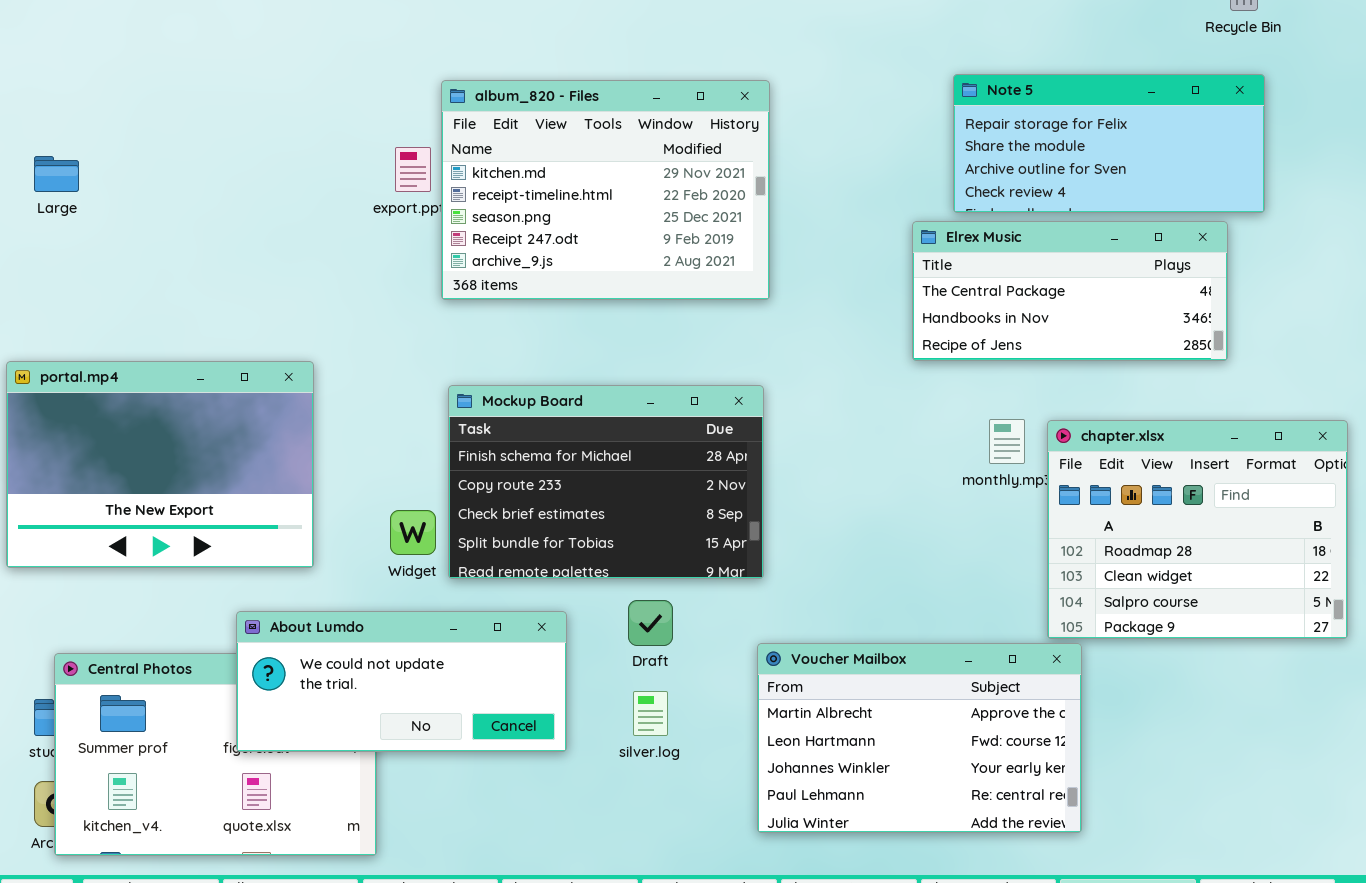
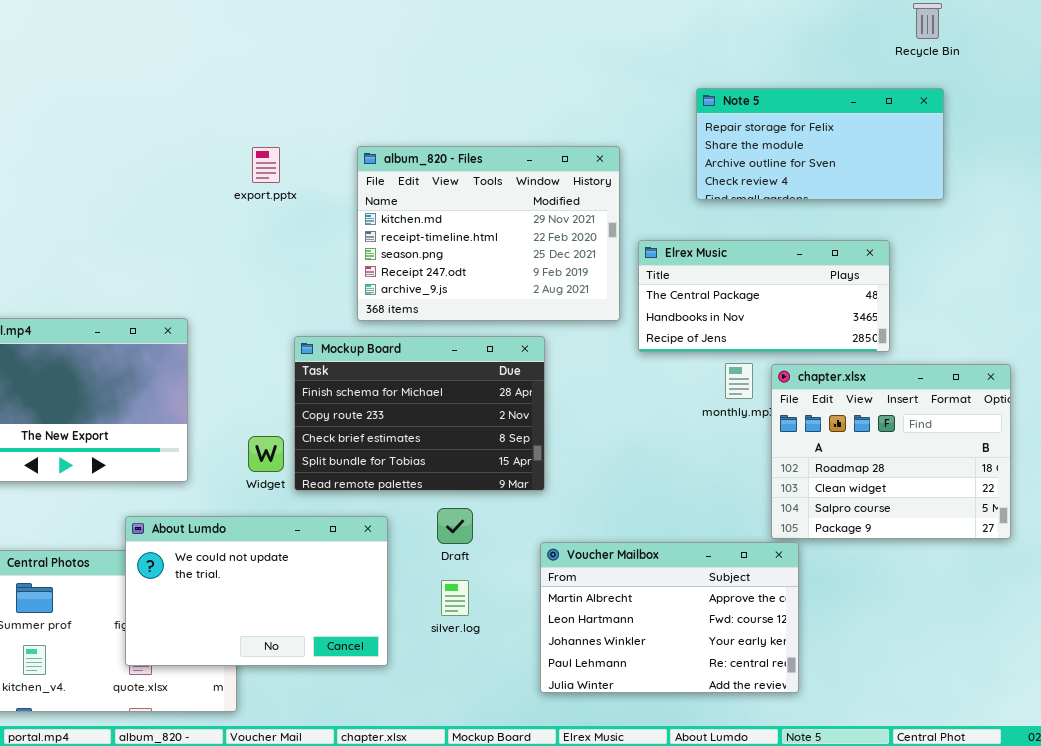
album_820 - Files: [441,80,770,300] -> [357,146,620,321], moved
Elrex Music: [912,221,1228,361] -> [638,240,890,352], moved
About Lumdo: [236,611,567,752] -> [125,516,388,666], resized

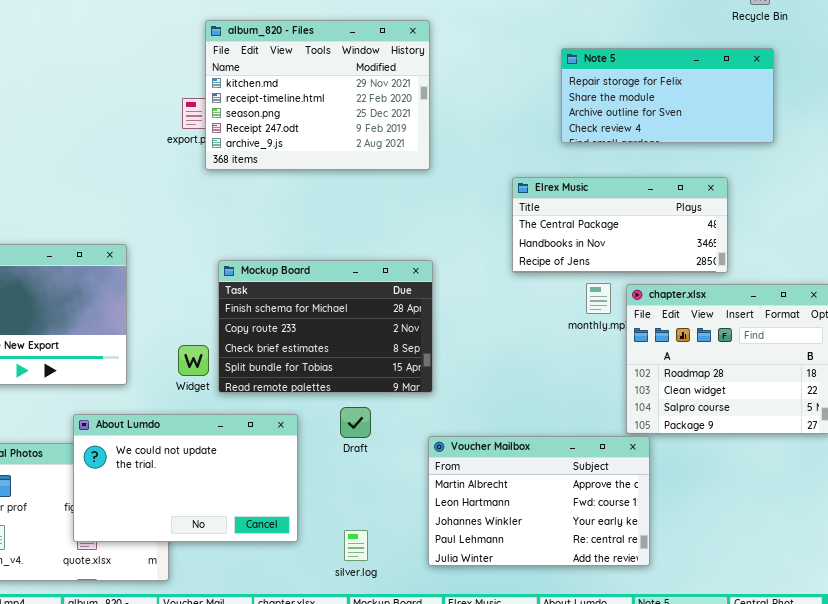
album_820 - Files: [357,146,620,321] -> [205,20,430,170], moved
silver.log: [441,580,469,616] -> [344,530,368,561], moved

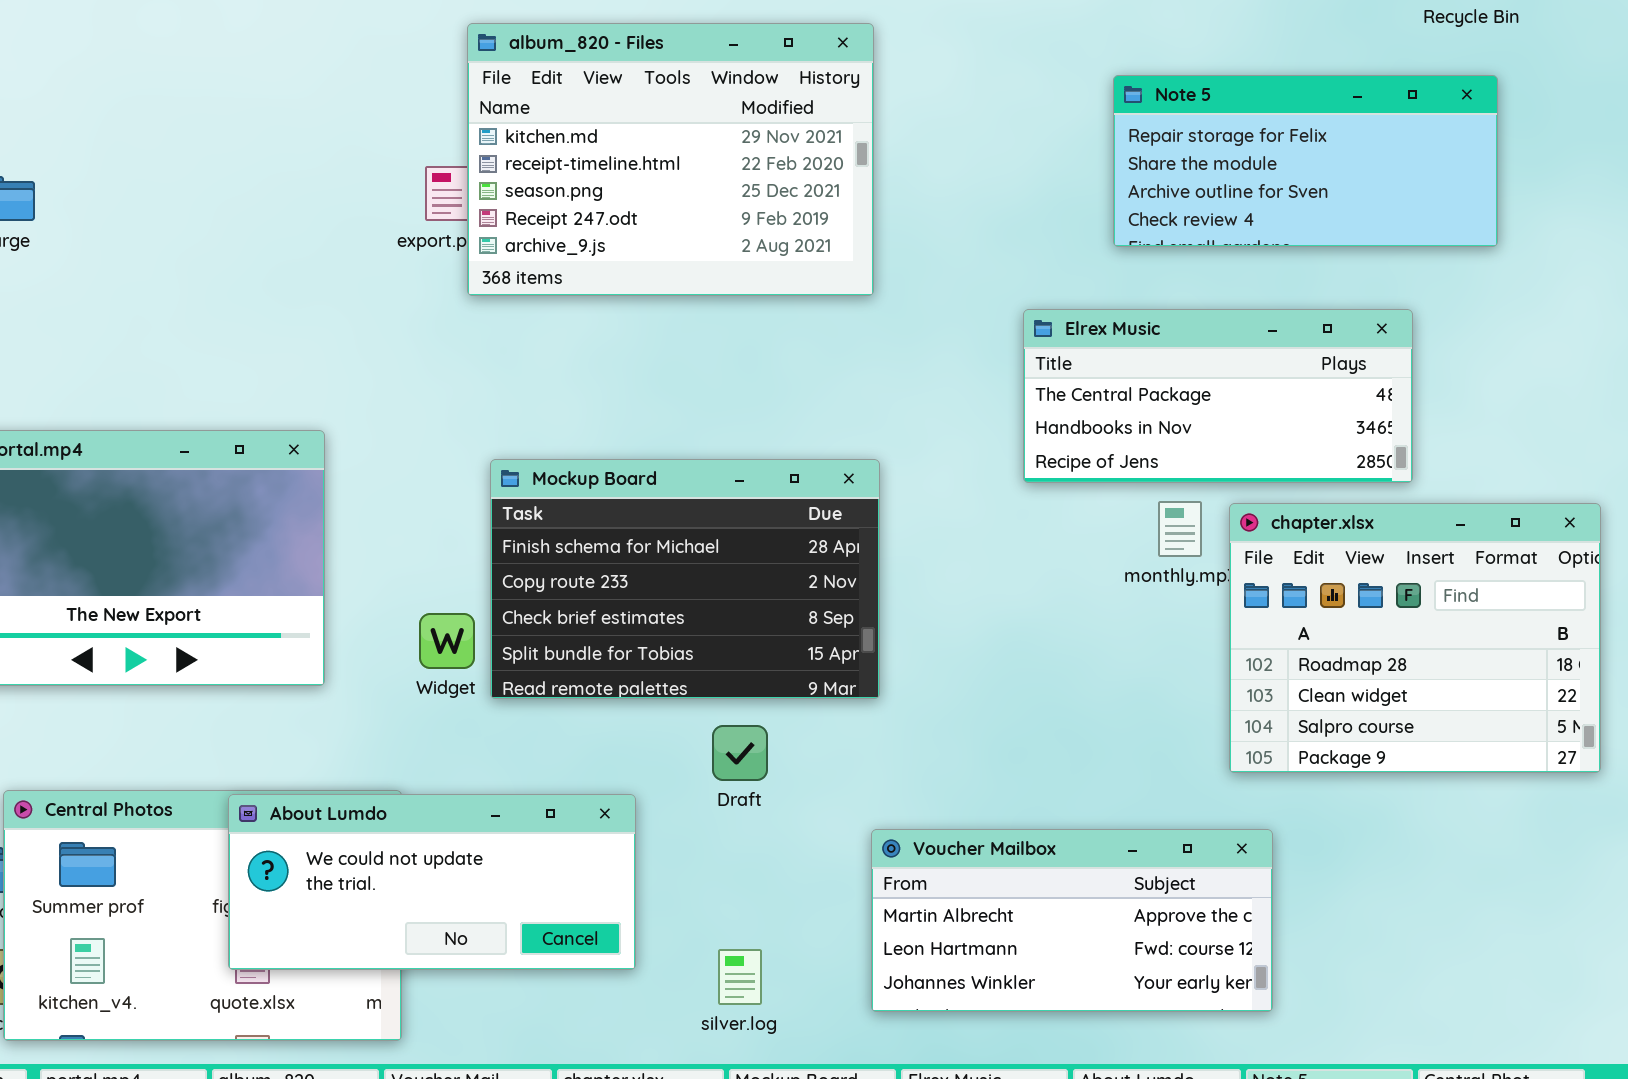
About Lumdo: [73,414,298,542] -> [228,794,636,970], resized
Voucher Mailbox: [428,436,650,566] -> [871,829,1273,1012], resized

